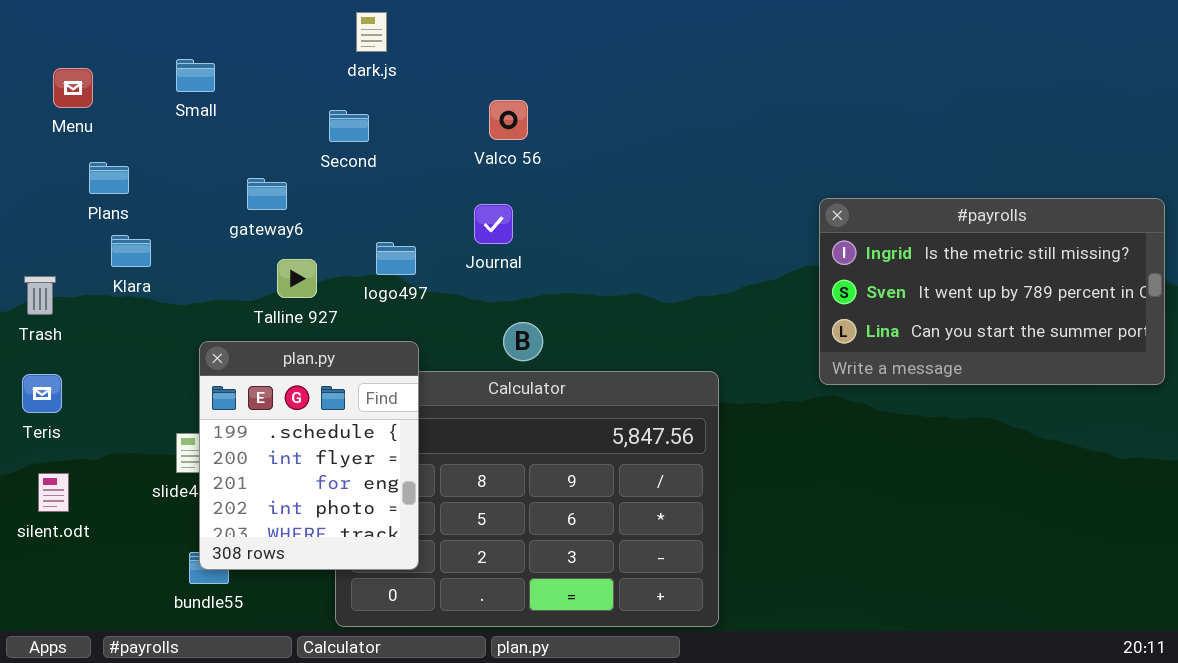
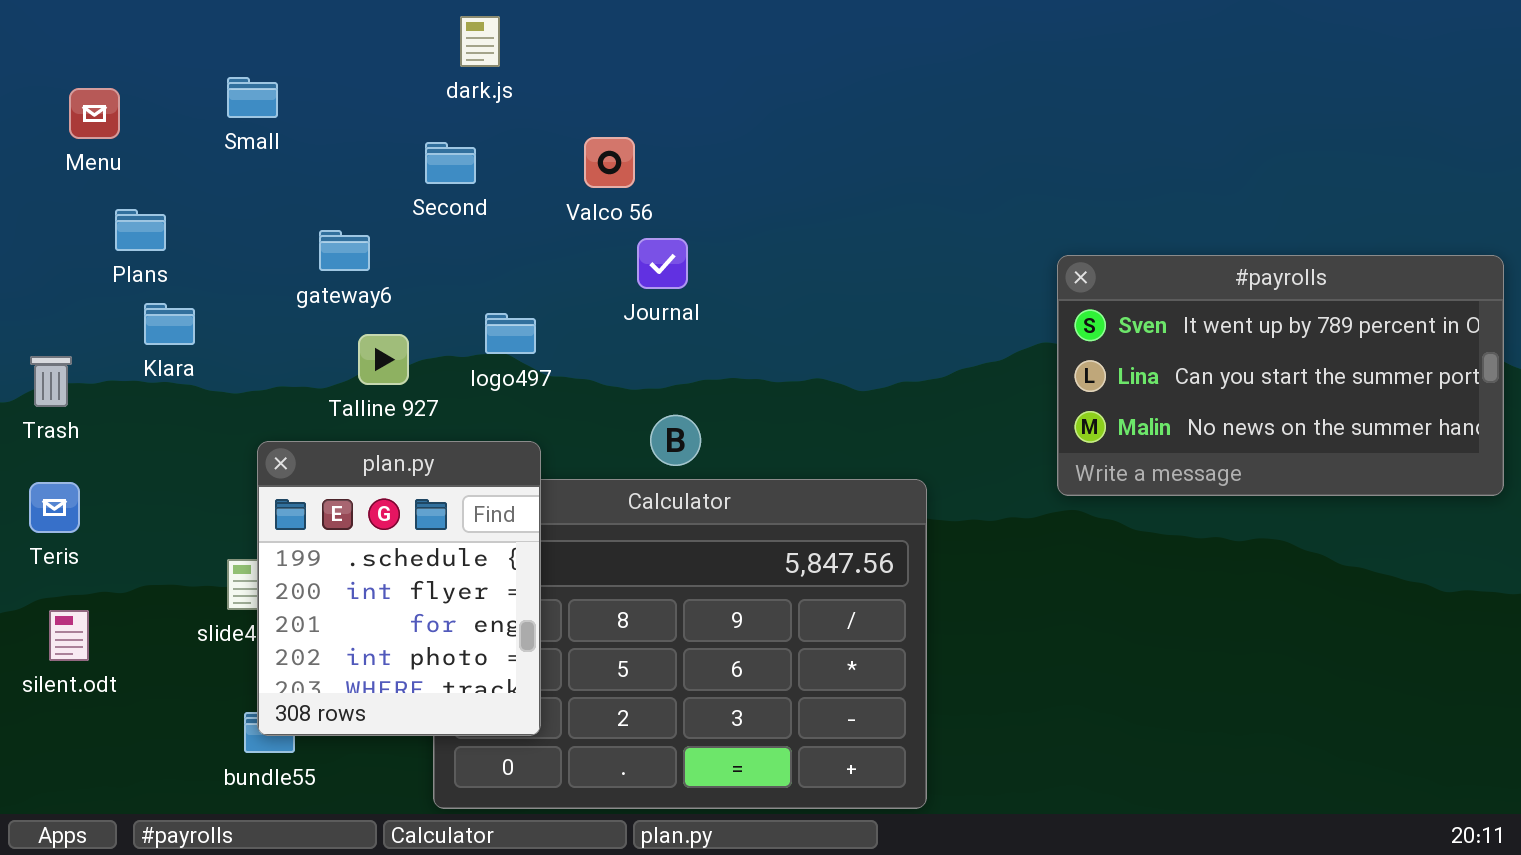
Valco 56: [489,100,528,140] -> [584,137,635,188], moved
#payrolls: [819,198,1165,385] -> [1057,255,1504,496], scrolled down 1 row
Journal: [474,204,513,244] -> [637,238,688,289], moved

